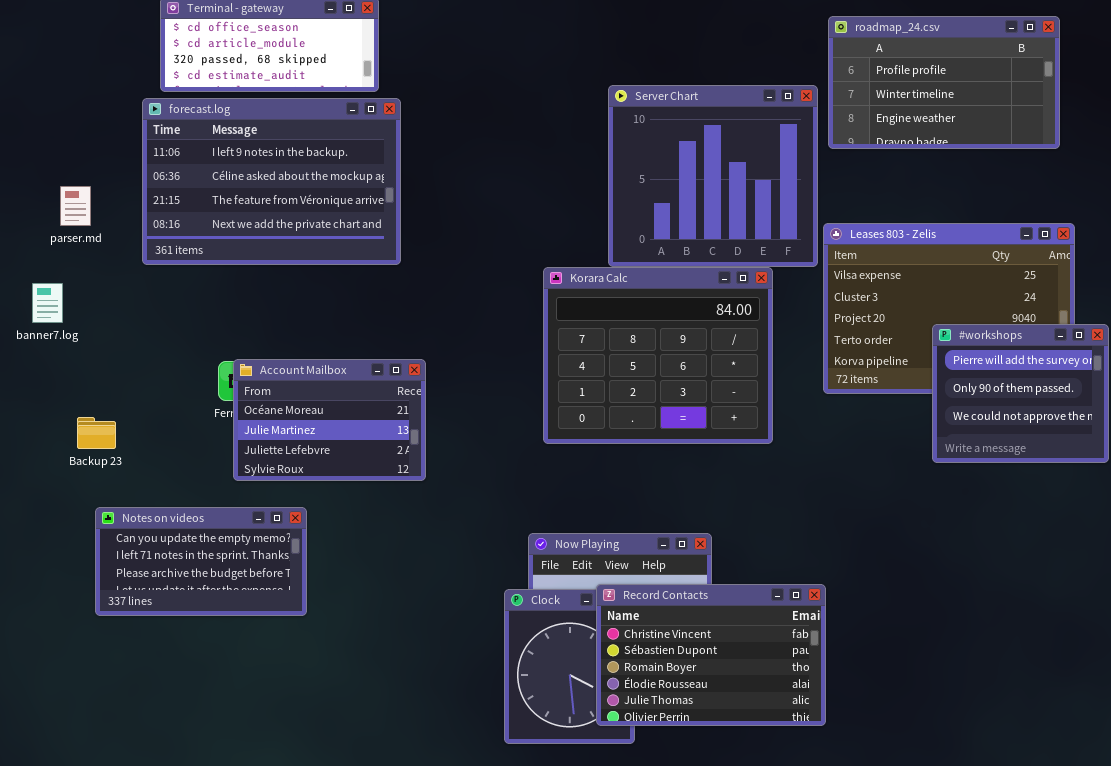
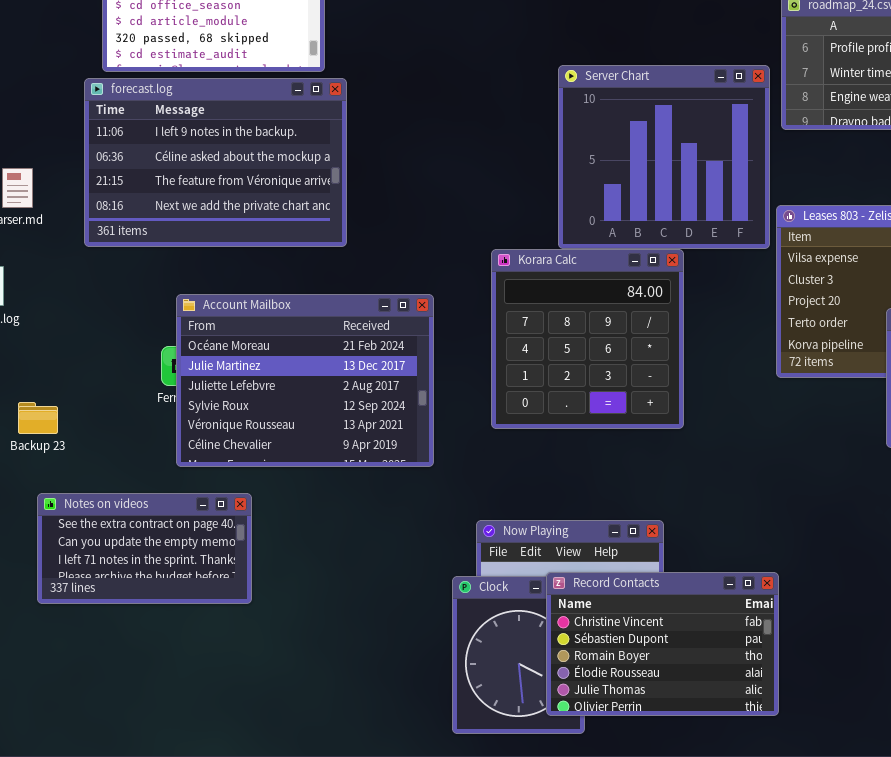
Korara Calc: [543,267,773,444] -> [491,249,684,429], resized
Account Mailbox: [233,359,426,481] -> [176,294,434,467], resized
Notes on videos: [95,507,307,616] -> [37,493,252,604], scrolled up 1 row

